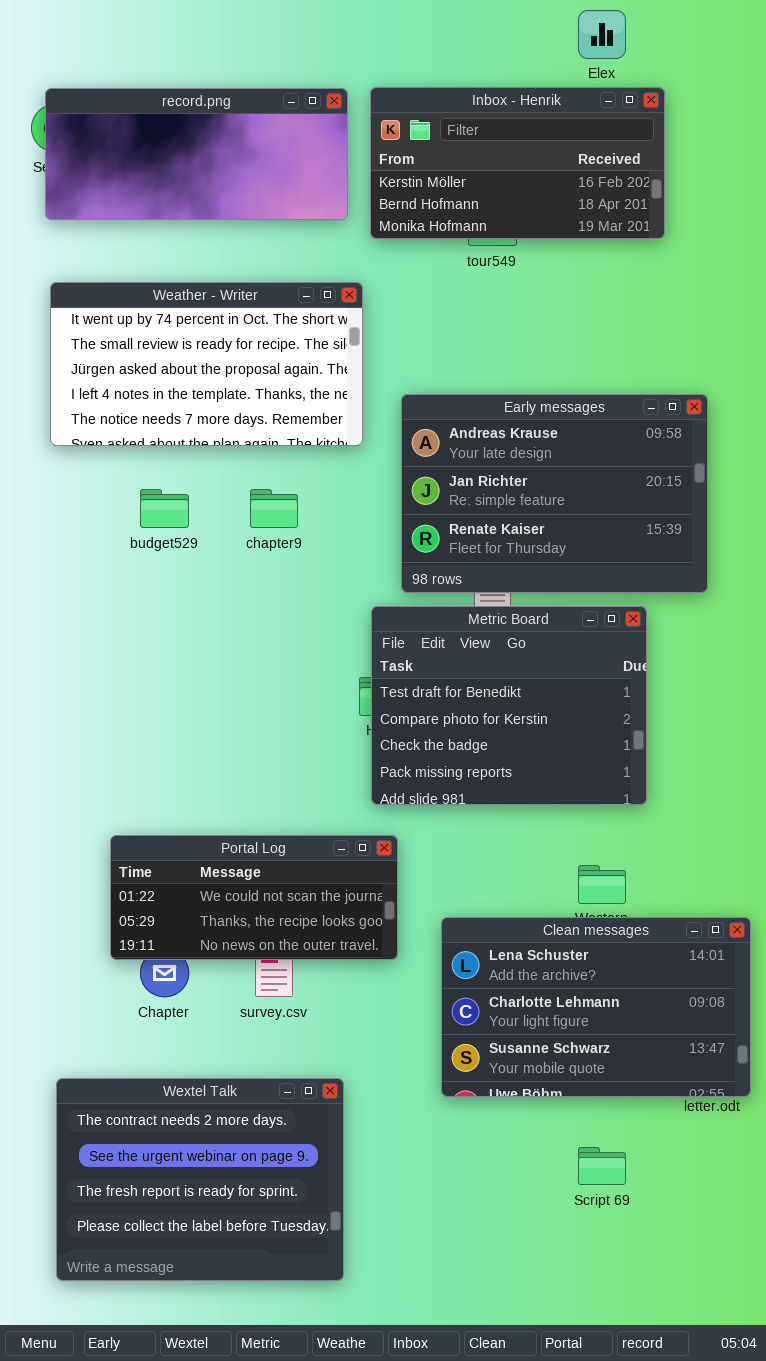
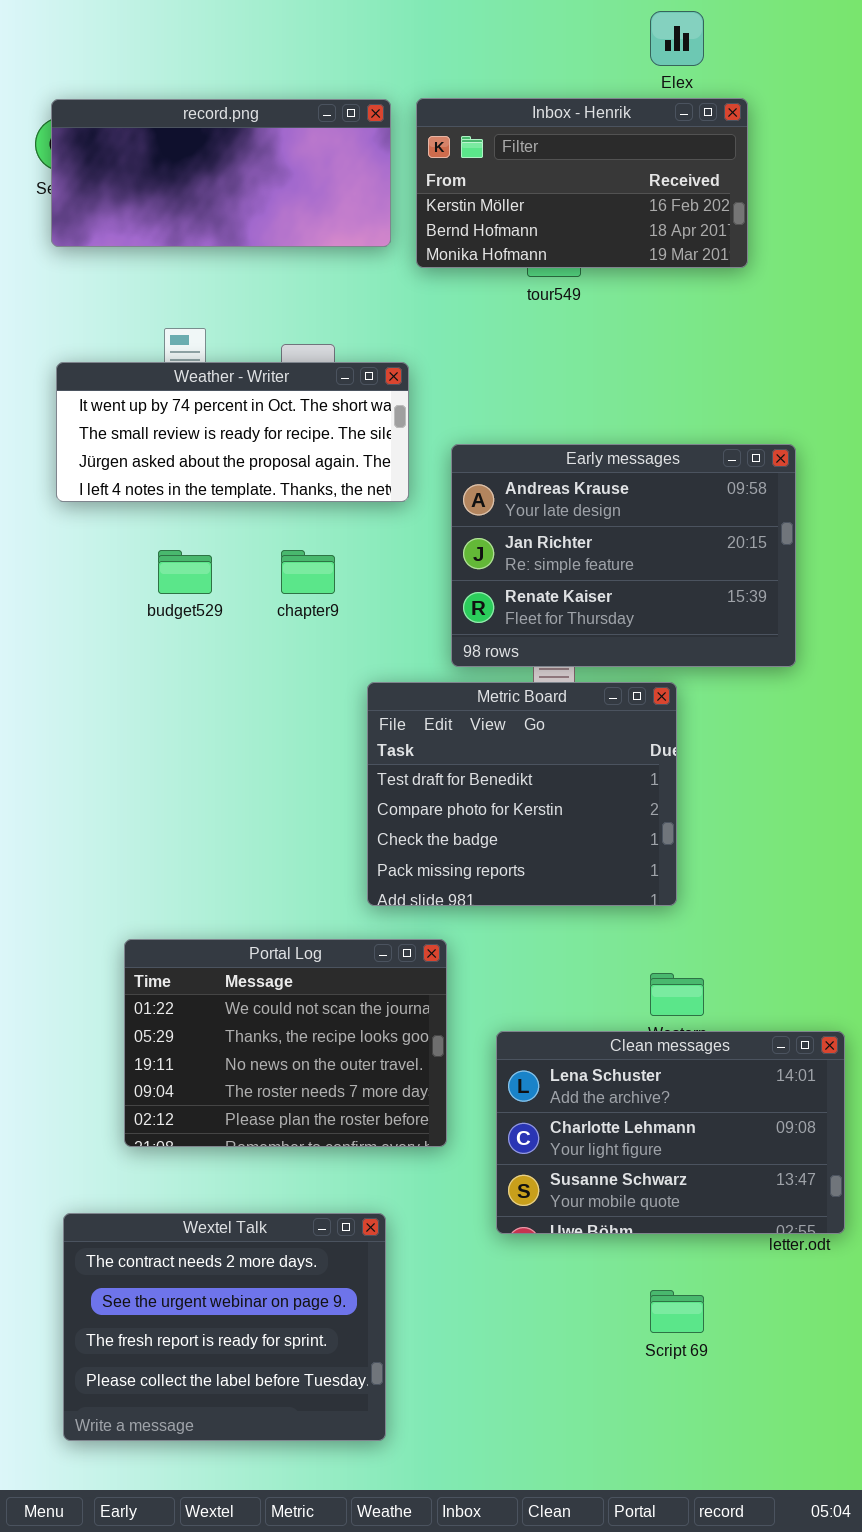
Weather - Writer: [50,282,363,446] -> [56,362,409,502], resized
Metric Board: [371,606,647,805] -> [367,682,677,906], moved
Portal Log: [110,835,398,960] -> [124,939,447,1147], resized

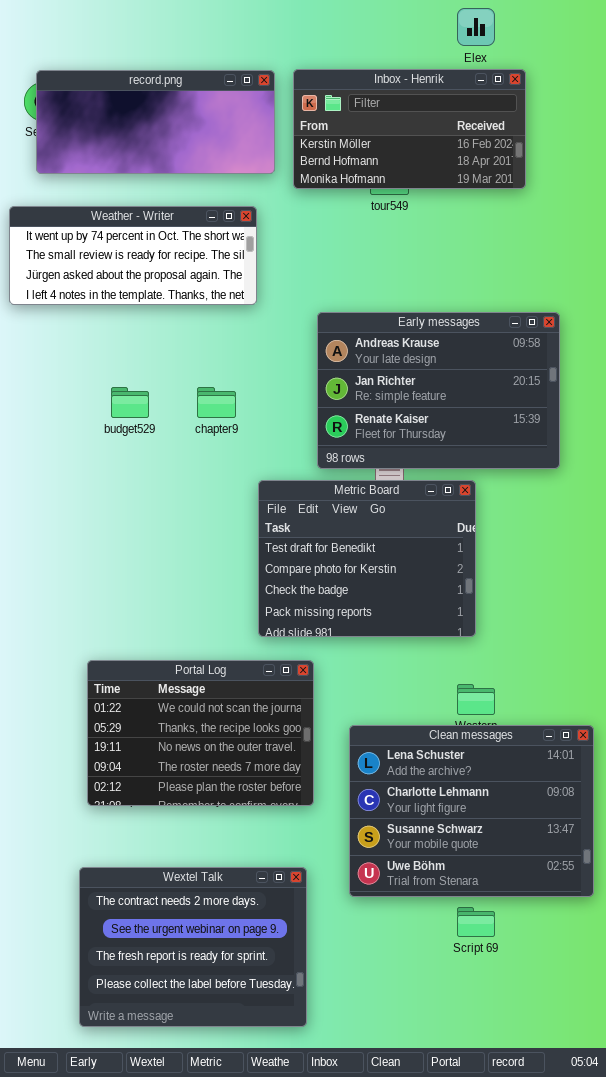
Weather - Writer: [56,362,409,502] -> [9,206,257,305], moved
Clean messages: [496,1031,845,1234] -> [349,725,594,897], resized
Wextel Talk: [63,1213,386,1441] -> [79,867,307,1027], moved

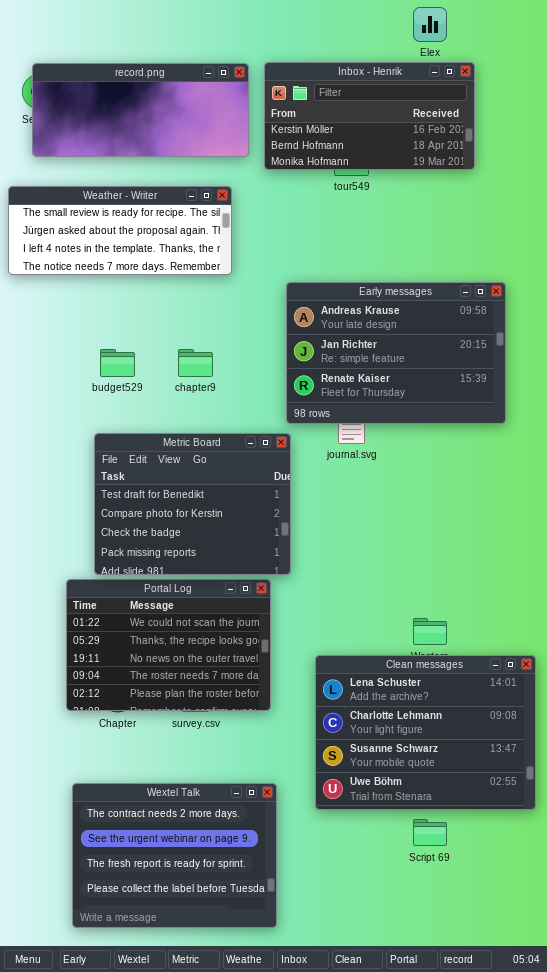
Weather - Writer: [9,206,257,305] -> [8,186,232,275], scrolled down 1 row
Metric Board: [258,480,476,637] -> [94,433,291,575], moved
Portal Log: [87,660,314,806] -> [66,579,271,711], moved

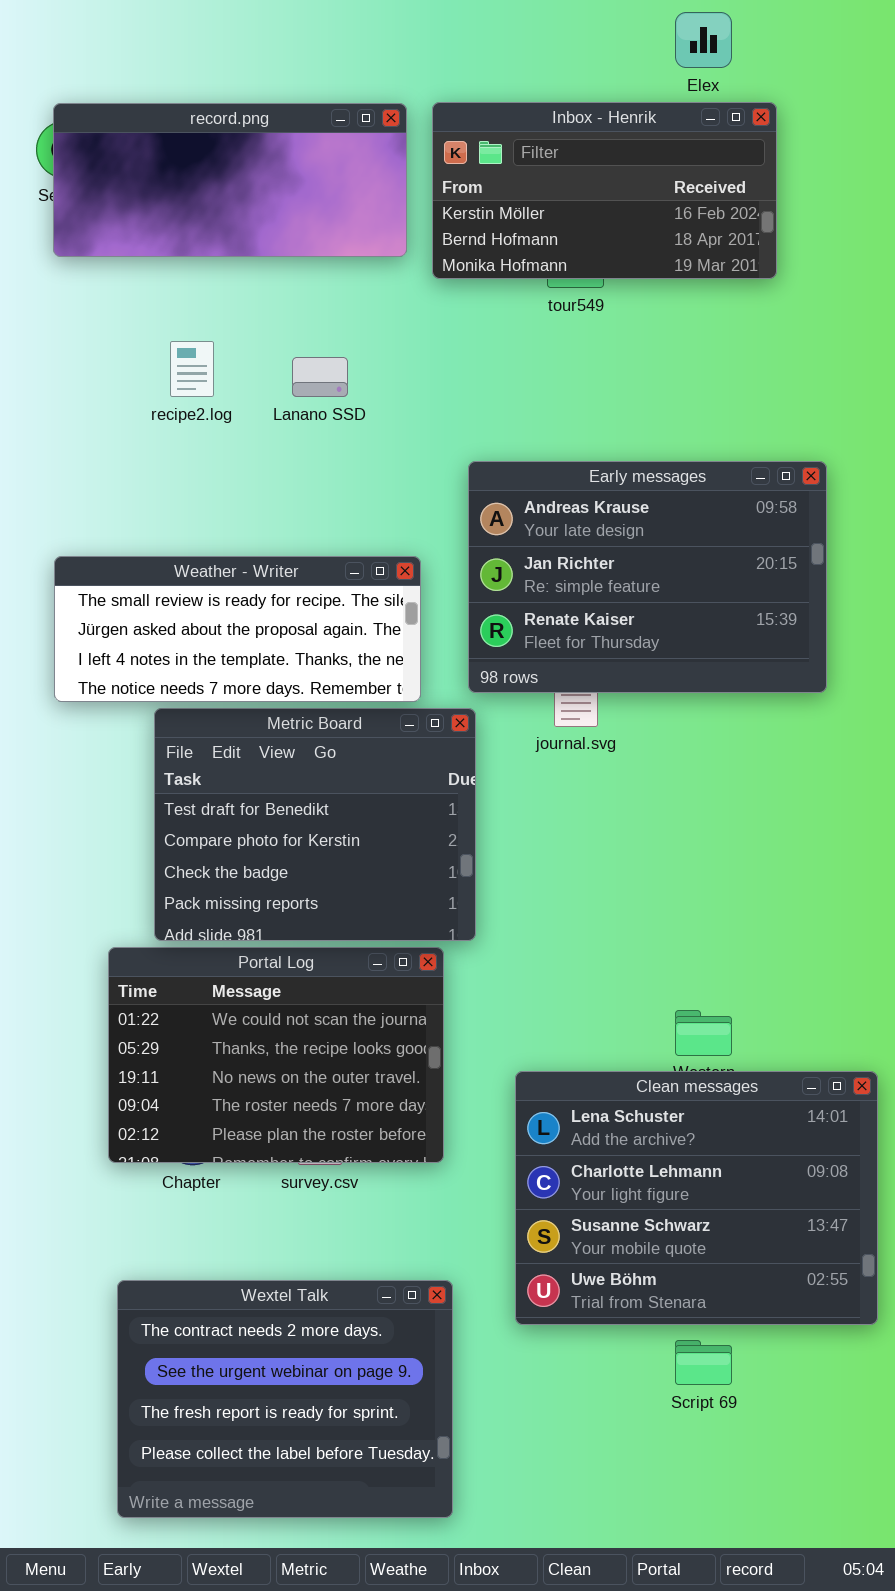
Weather - Writer: [8,186,232,275] -> [54,556,421,702], moved

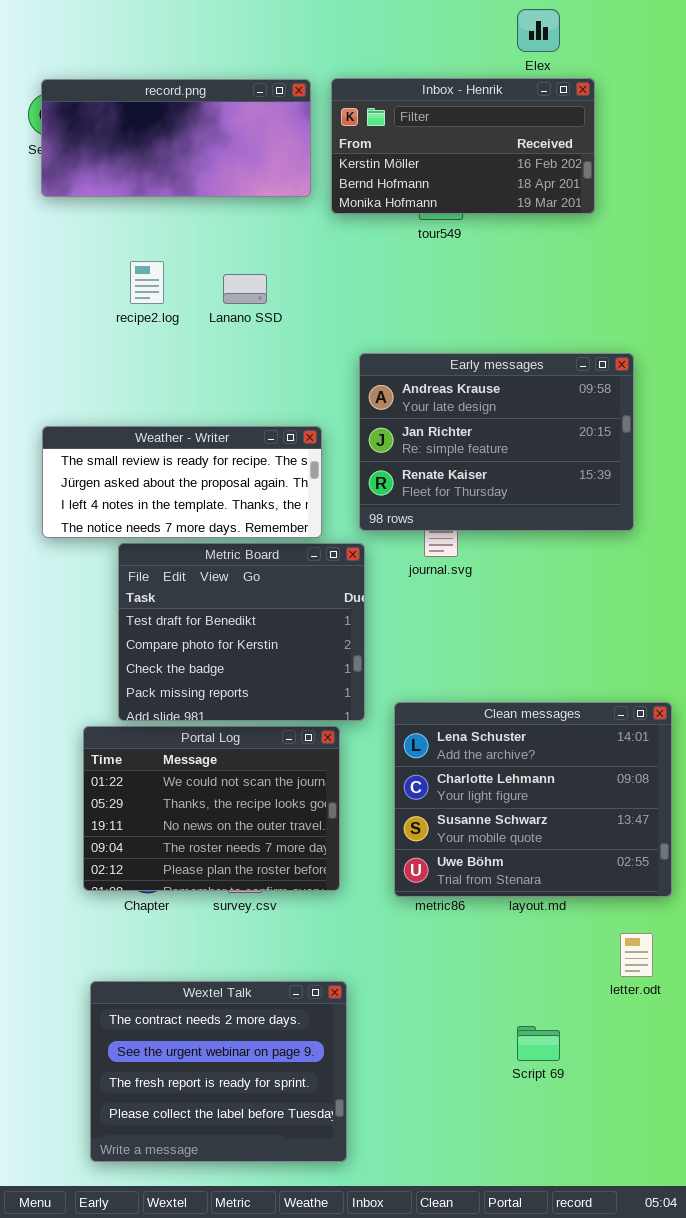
Clean messages: [515,1071,878,1325] -> [394,702,672,897], moved

